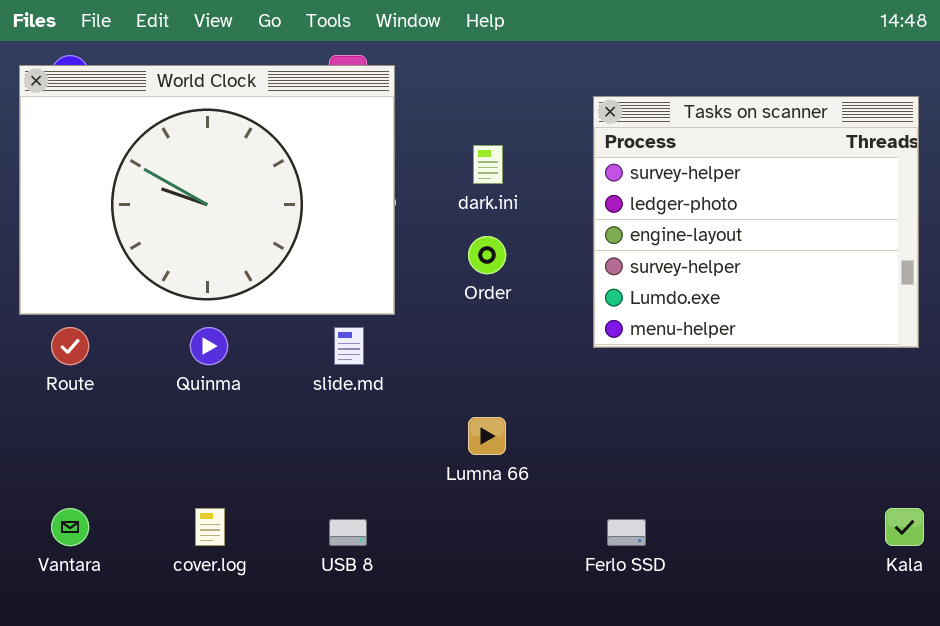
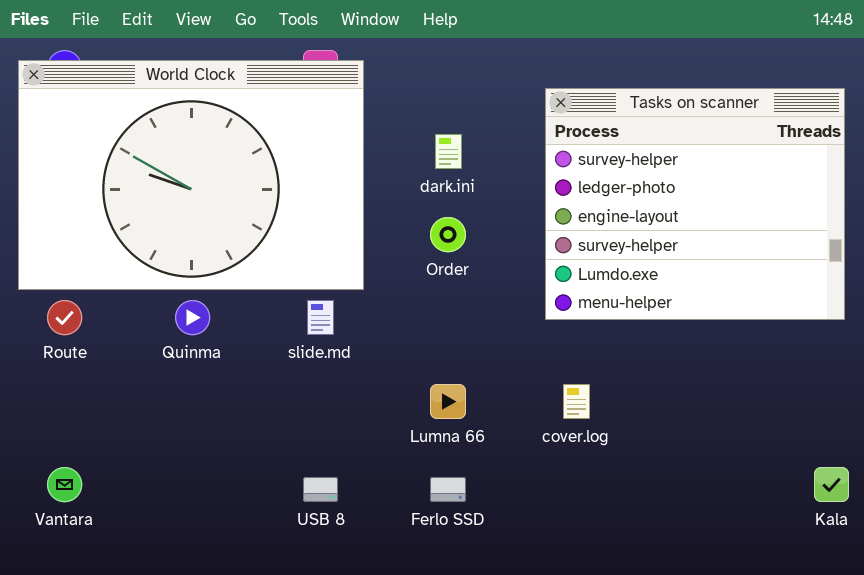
cover.log: [195,508,225,546] -> [563,384,590,419], moved
Ferlo SSD: [607,519,646,546] -> [430,477,466,502], moved

